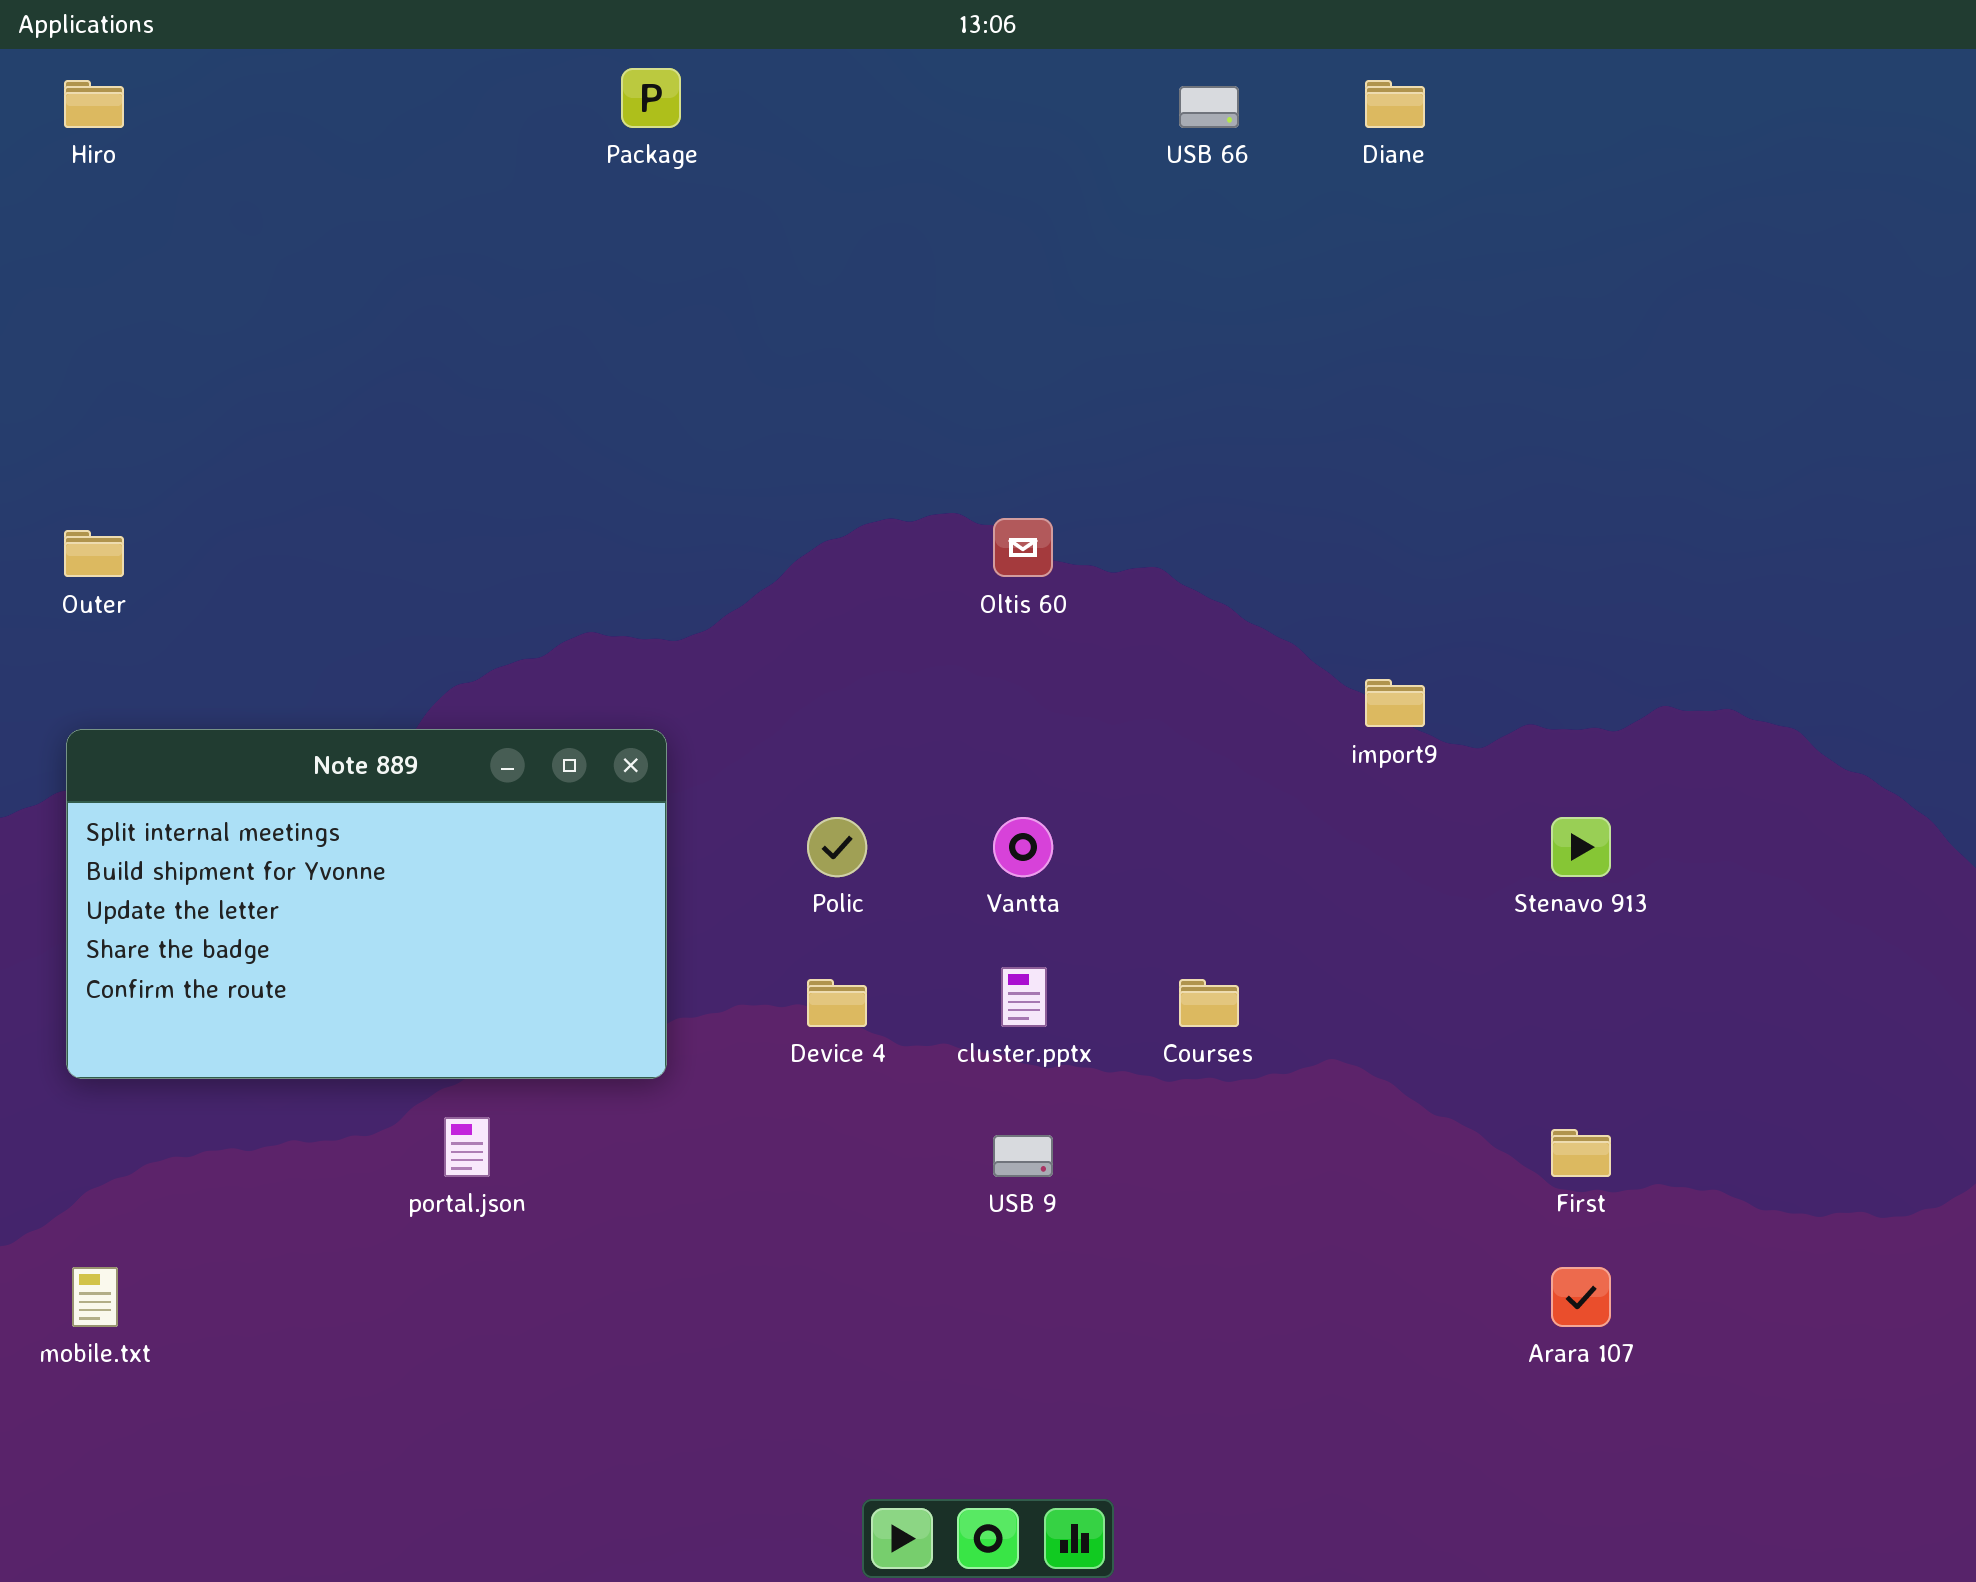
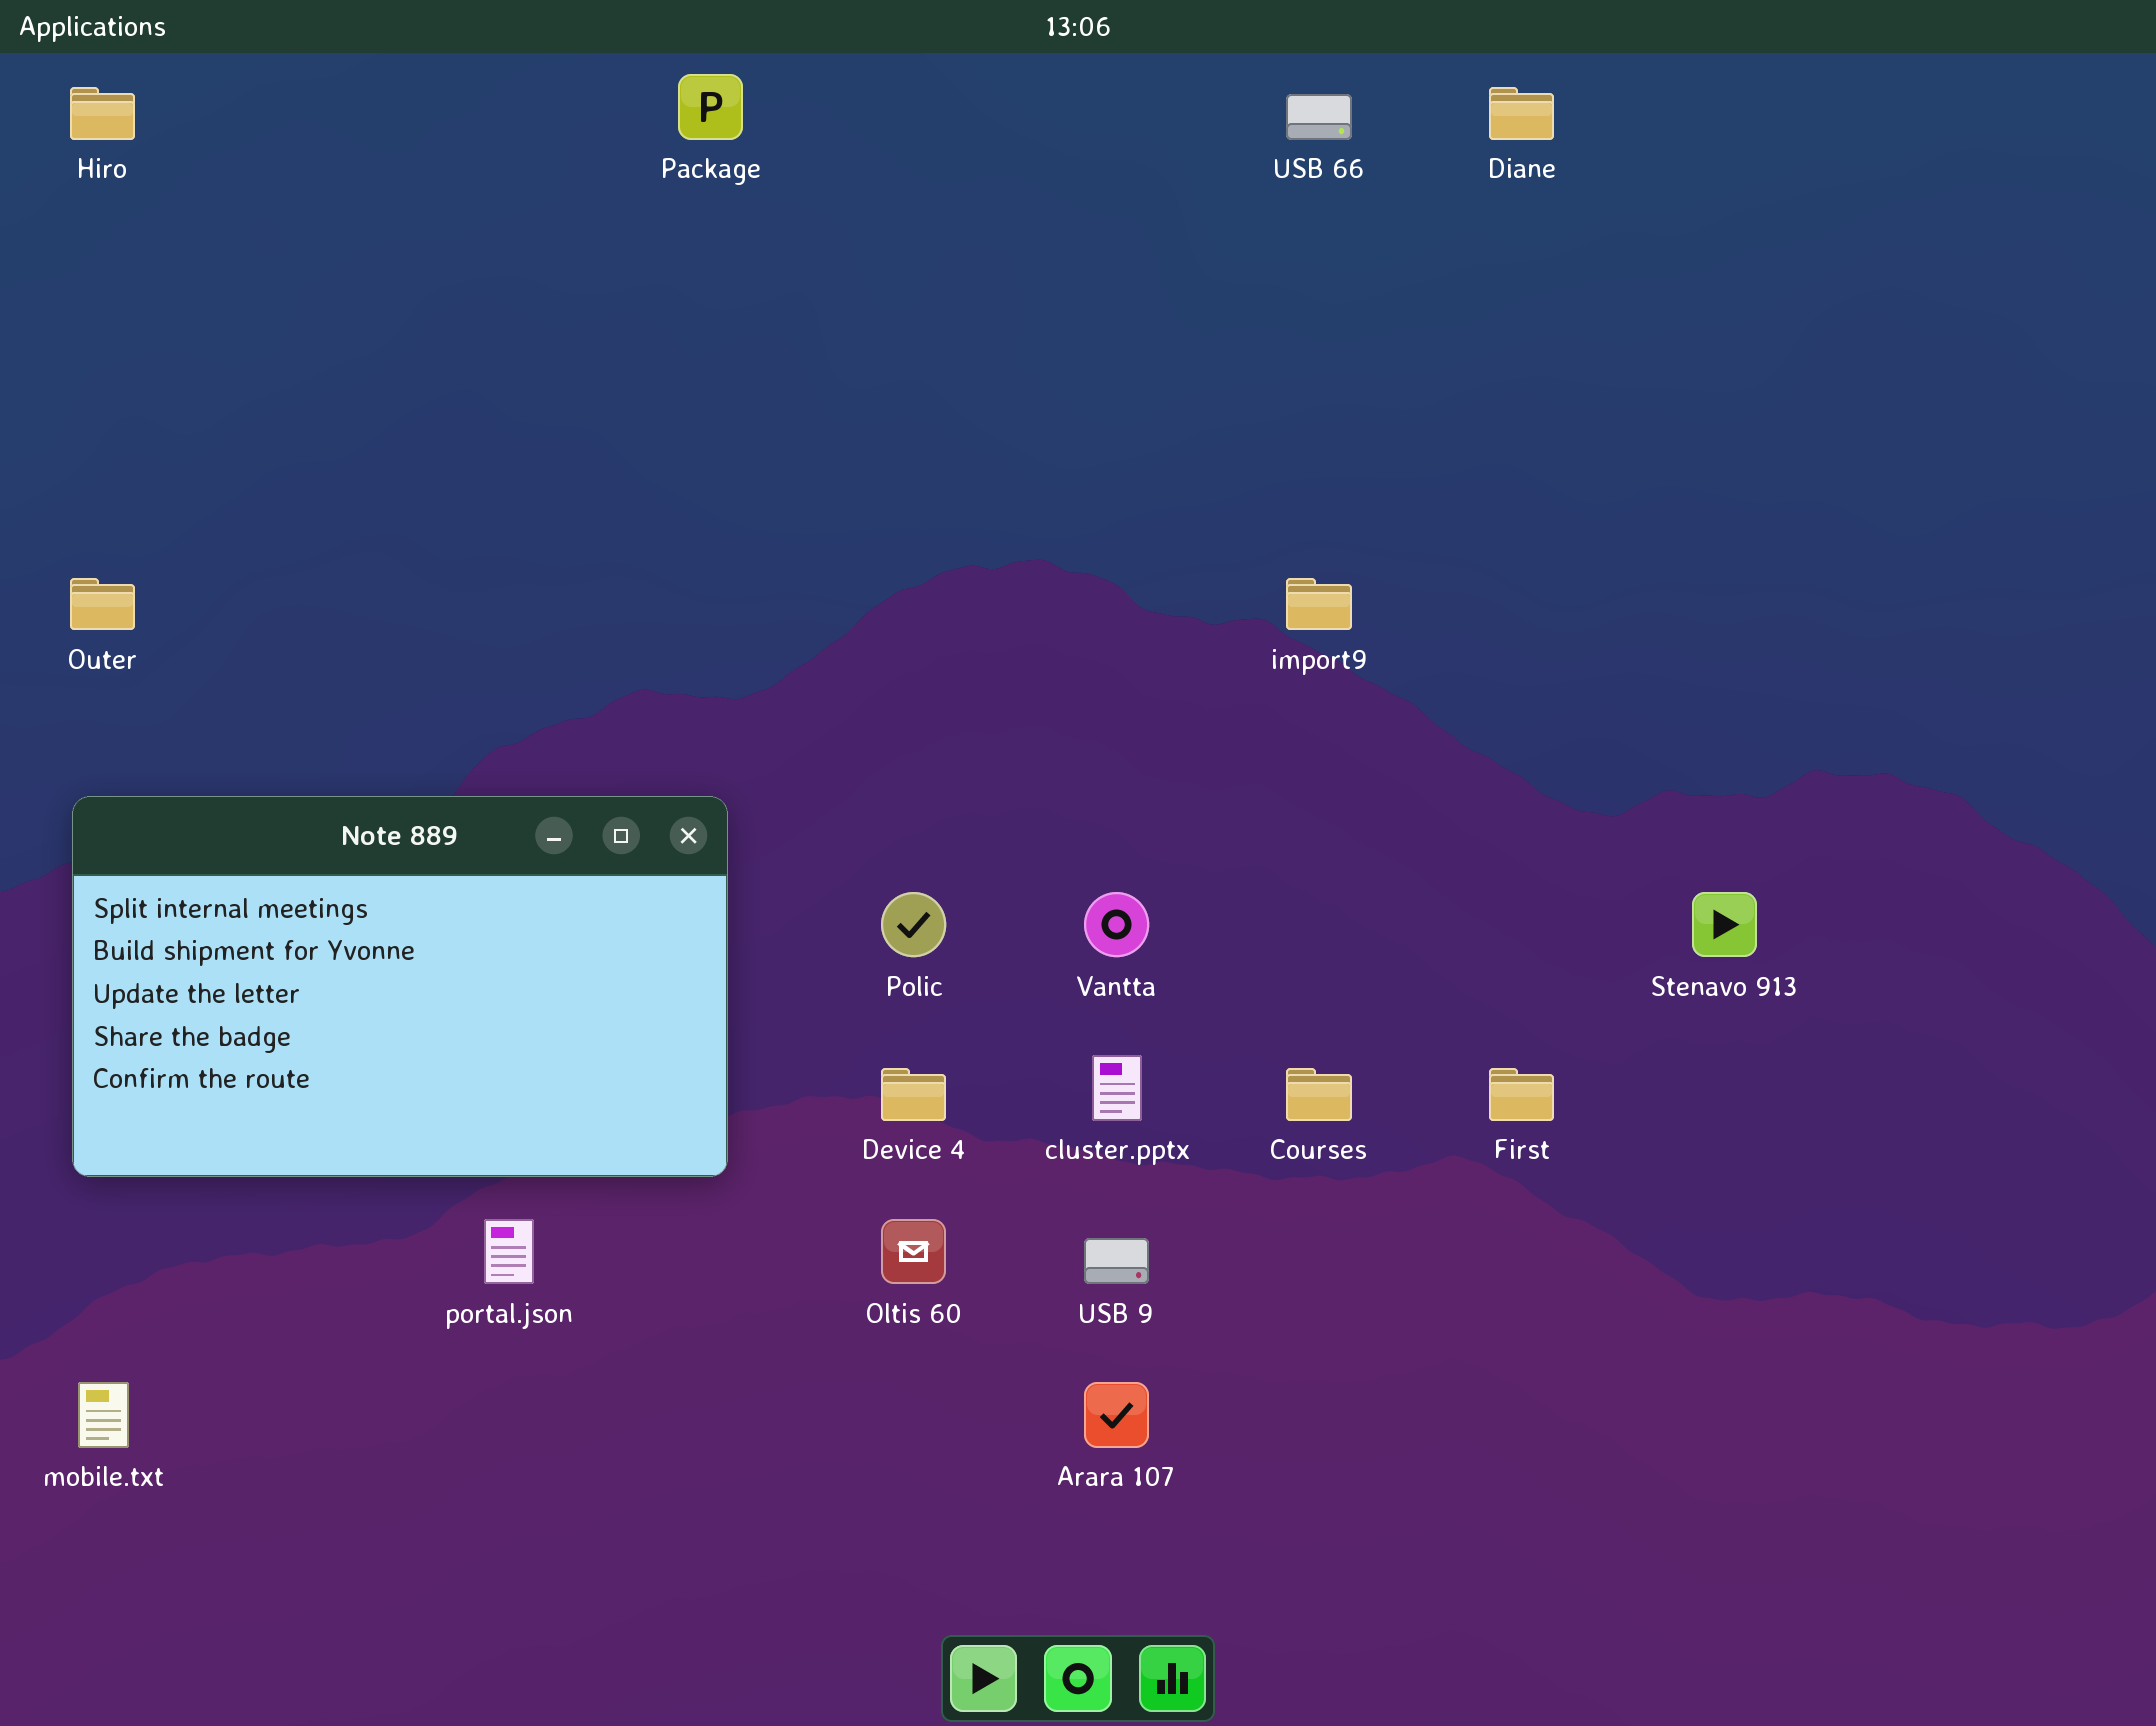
Oltis 60: [993,518,1053,577] -> [881,1219,946,1284], moved
import9: [1365,679,1425,727] -> [1286,578,1352,630], moved
First: [1551,1129,1611,1177] -> [1489,1068,1554,1121], moved
Arara 107: [1551,1267,1611,1327] -> [1084,1382,1149,1448], moved

